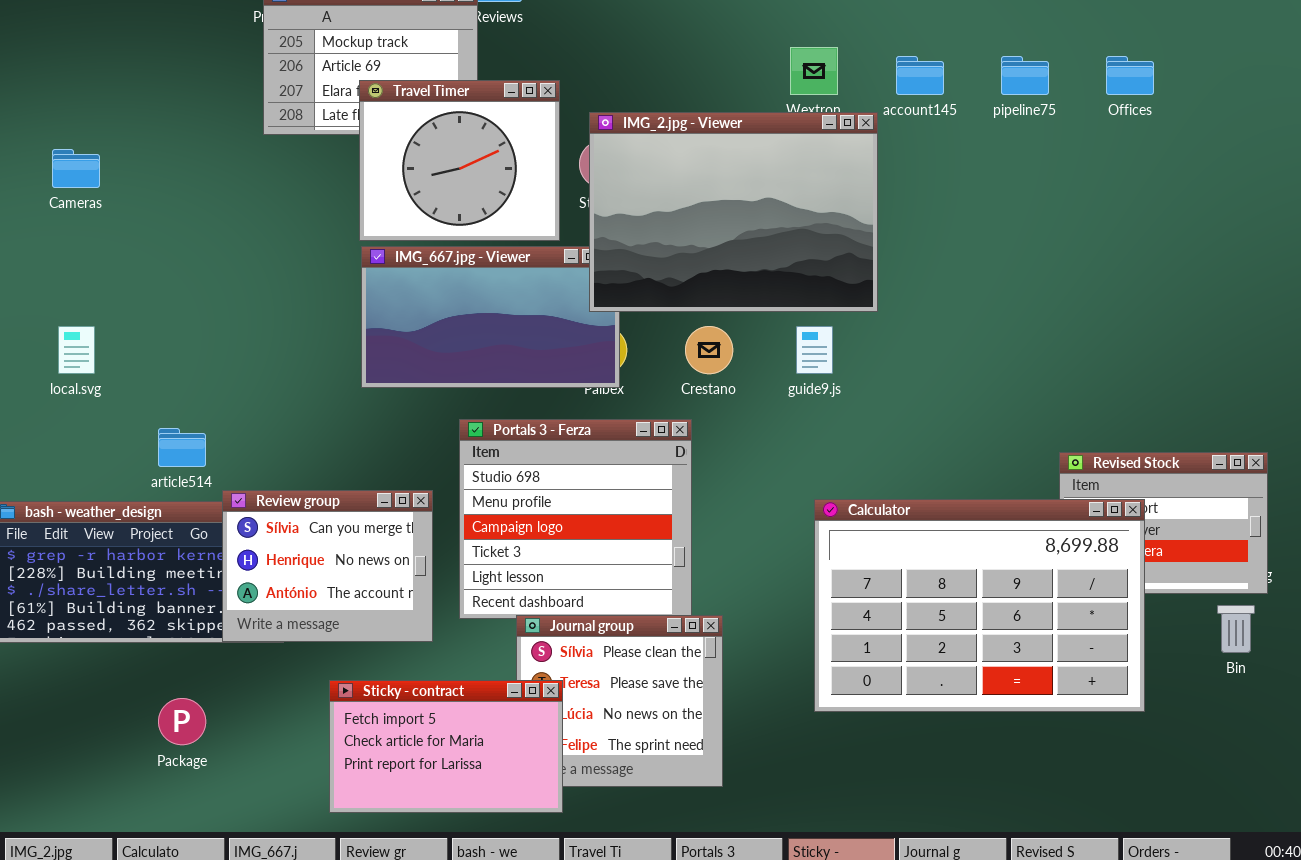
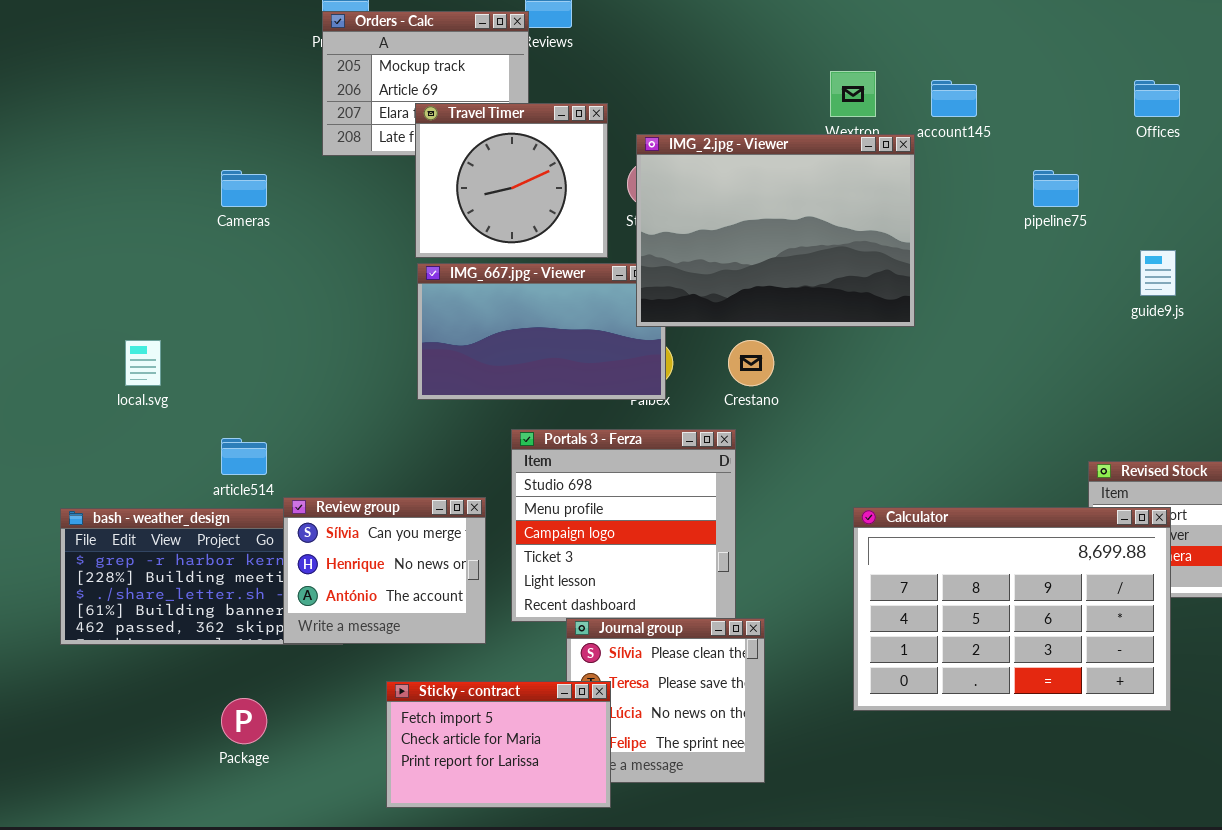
pipeline75: [1001,56,1049,95] -> [1033,170,1079,207], moved
Cameras: [52,149,100,188] -> [221,170,267,207], moved
guide9.js: [796,326,833,374] -> [1140,250,1176,296], moved

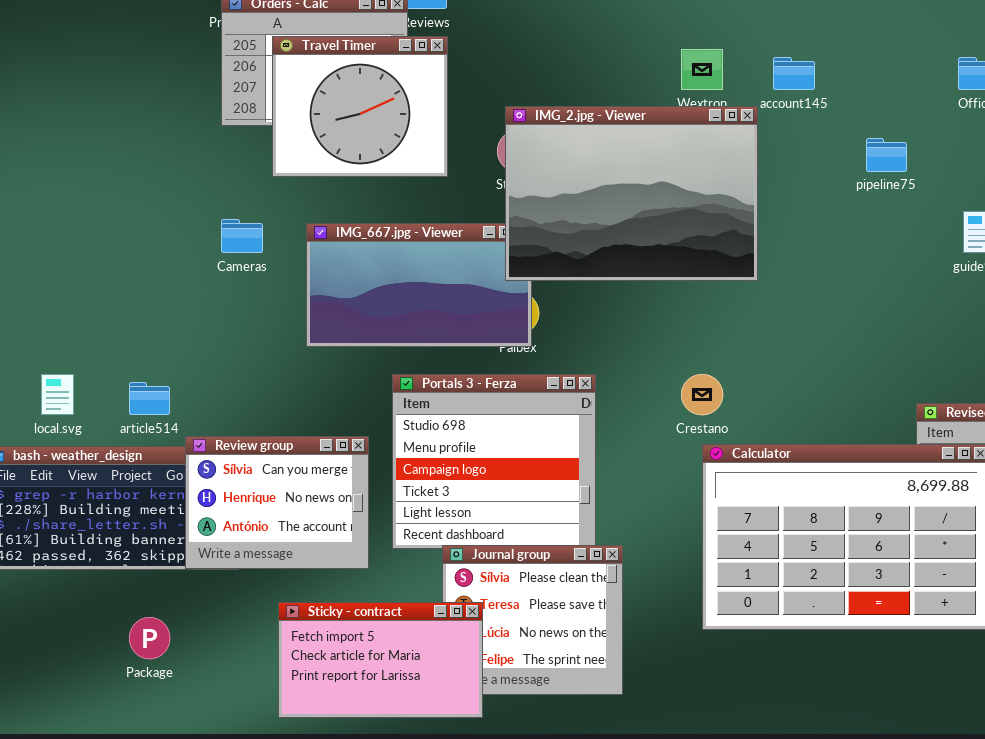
Travel Timer: [415,103,608,258] -> [272,36,448,177], moved
Cameras: [221,170,267,207] -> [221,219,263,253], moved
local.svg: [125,340,161,386] -> [41,374,74,415], moved
Crestano: [728,340,774,386] -> [681,374,723,415], moved

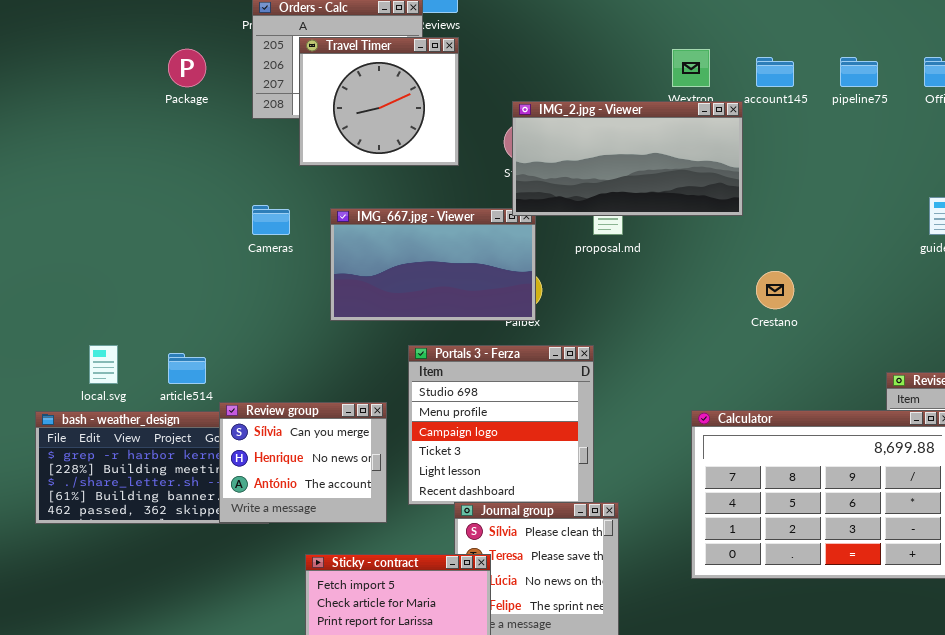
IMG_2.jpg - Viewer: [505,106,758,281] -> [512,101,743,216], resized
pipeline75: [866,138,907,172] -> [840,57,878,87], moved
Crestano: [681,374,723,415] -> [756,271,794,309], moved
Package: [129,617,170,659] -> [168,49,206,87], moved

